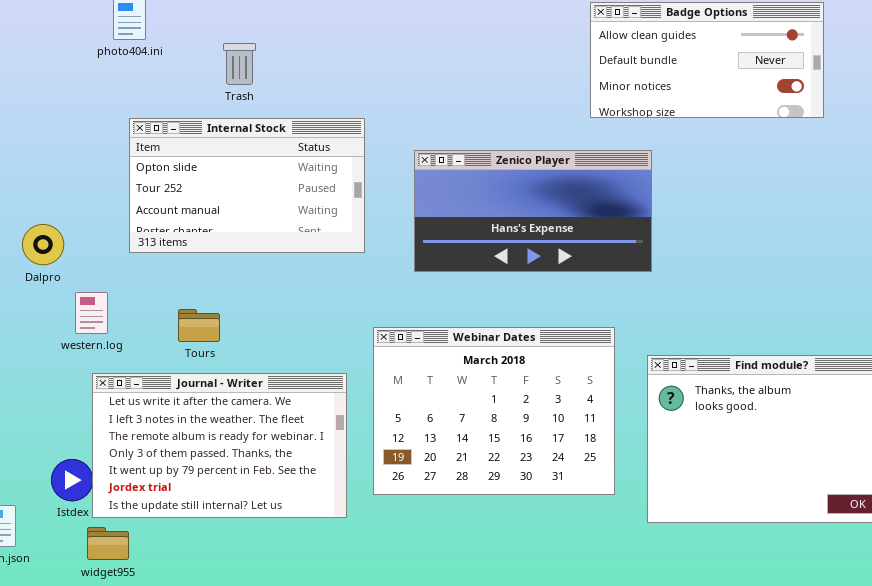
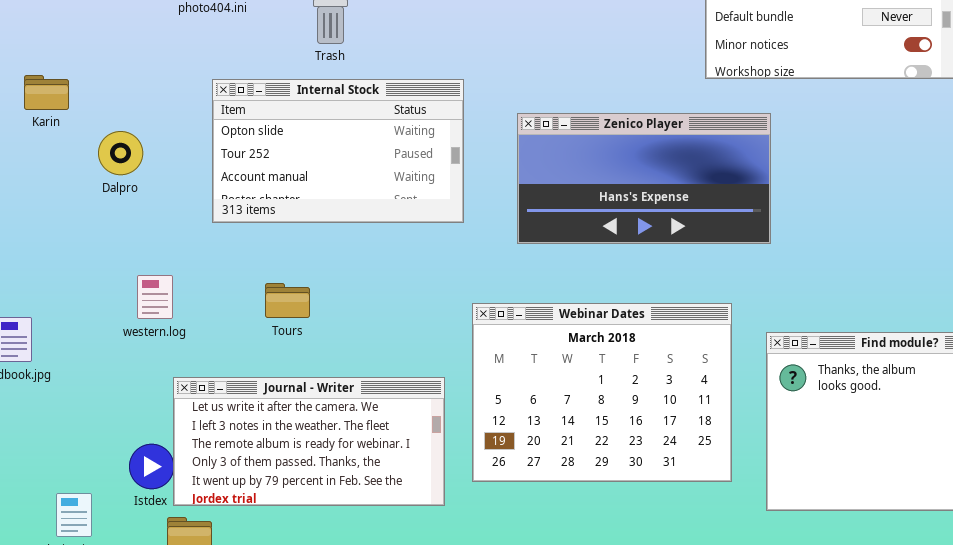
Dalpro: [22,224,64,265] -> [98,131,143,175], moved
western.log: [75,292,108,334] -> [137,275,173,319], moved
Journal - Writer: [92,373,347,518] -> [173,377,445,506], resized

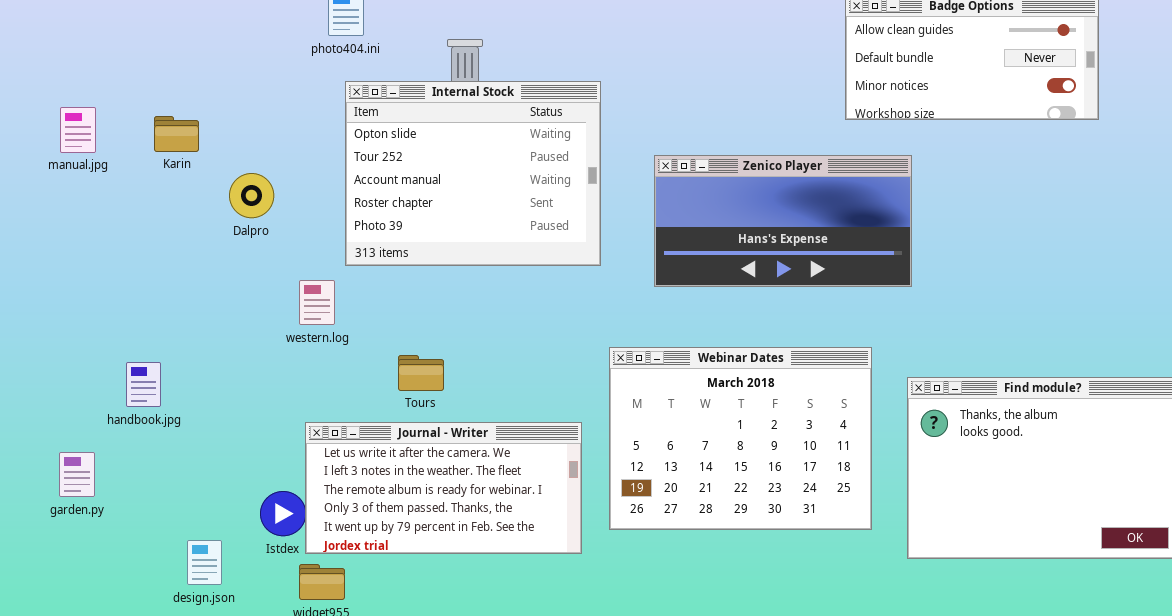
Internal Stock: [212,79,464,223] -> [345,81,601,266], resized
western.log: [137,275,173,319] -> [299,280,335,325], moved
Tours: [265,283,310,318] -> [398,355,444,391], moved

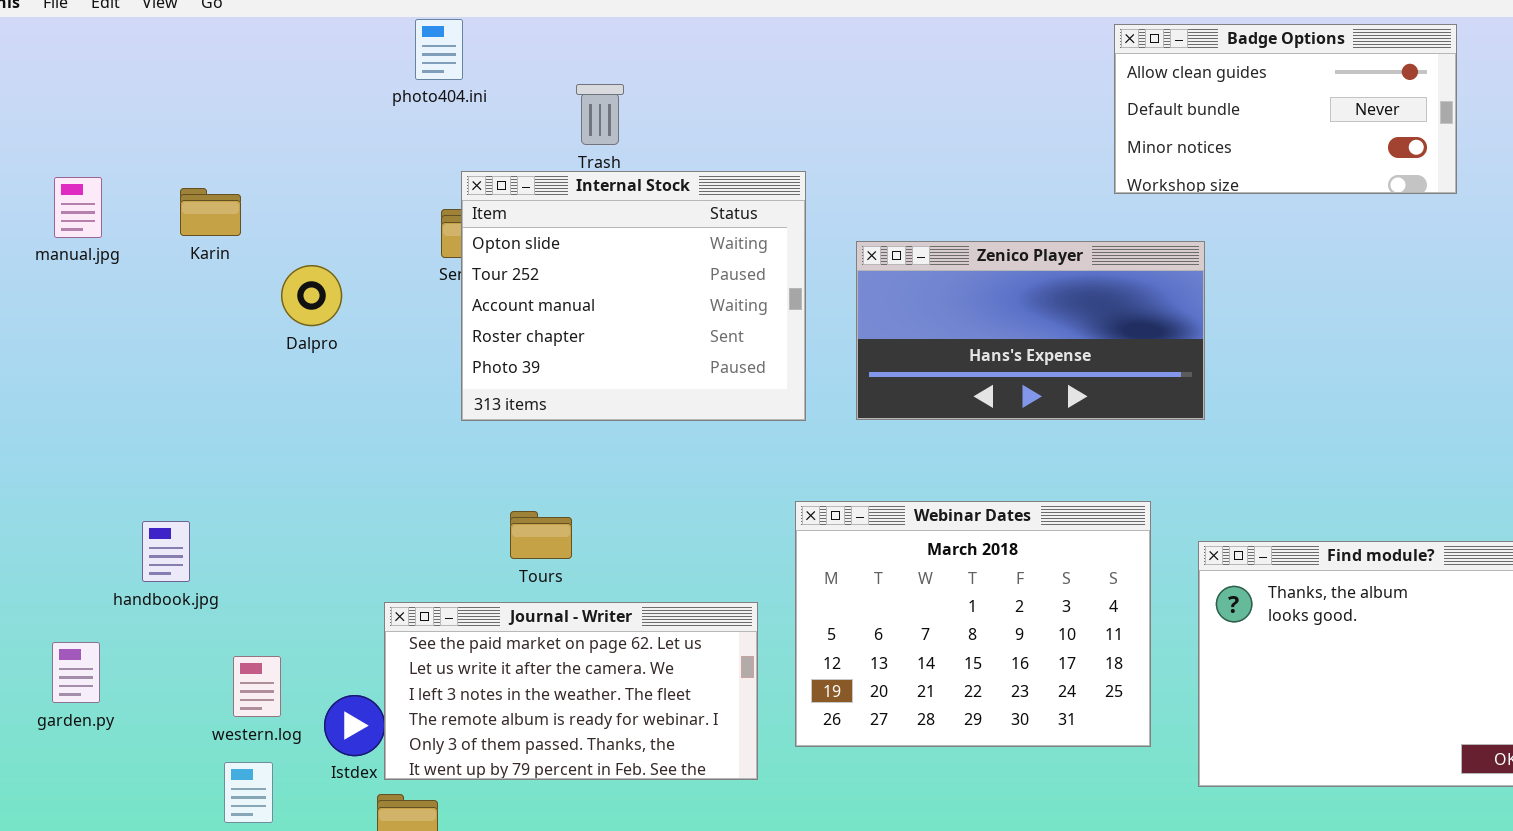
Internal Stock: [345,81,601,266] -> [461,171,806,421], moved
western.log: [299,280,335,325] -> [233,656,281,717], moved
Journal - Writer: [305,422,582,554] -> [384,602,758,780], scrolled up 1 row

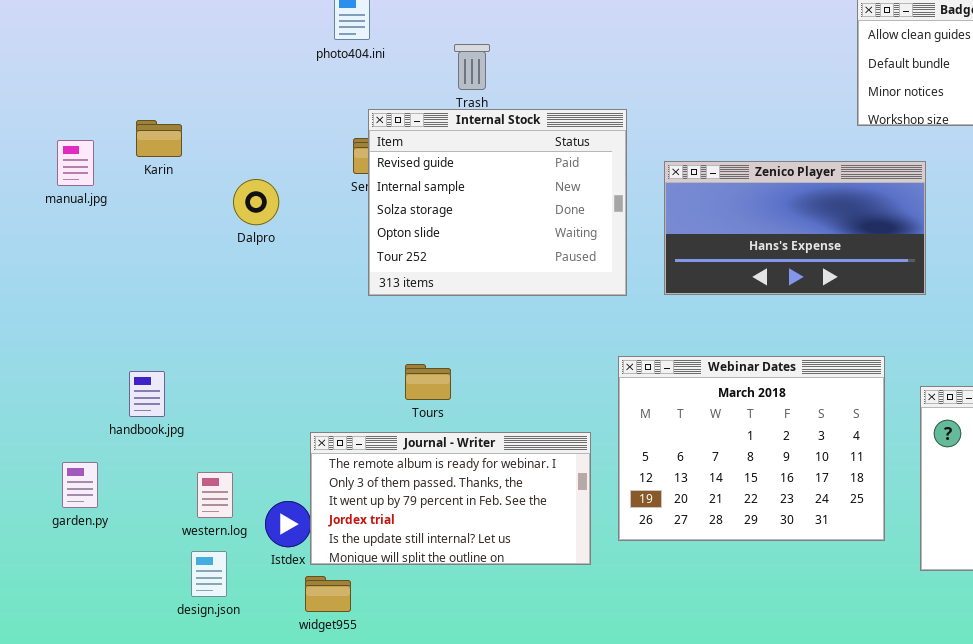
Internal Stock: [461,171,806,421] -> [368,109,627,296], scrolled up 3 rows
manual.jpg: [54,177,102,238] -> [57,140,94,186], moved
Karin: [180,188,241,236] -> [136,120,182,157], moved
Journal - Writer: [384,602,758,780] -> [310,432,591,565], scrolled down 3 rows

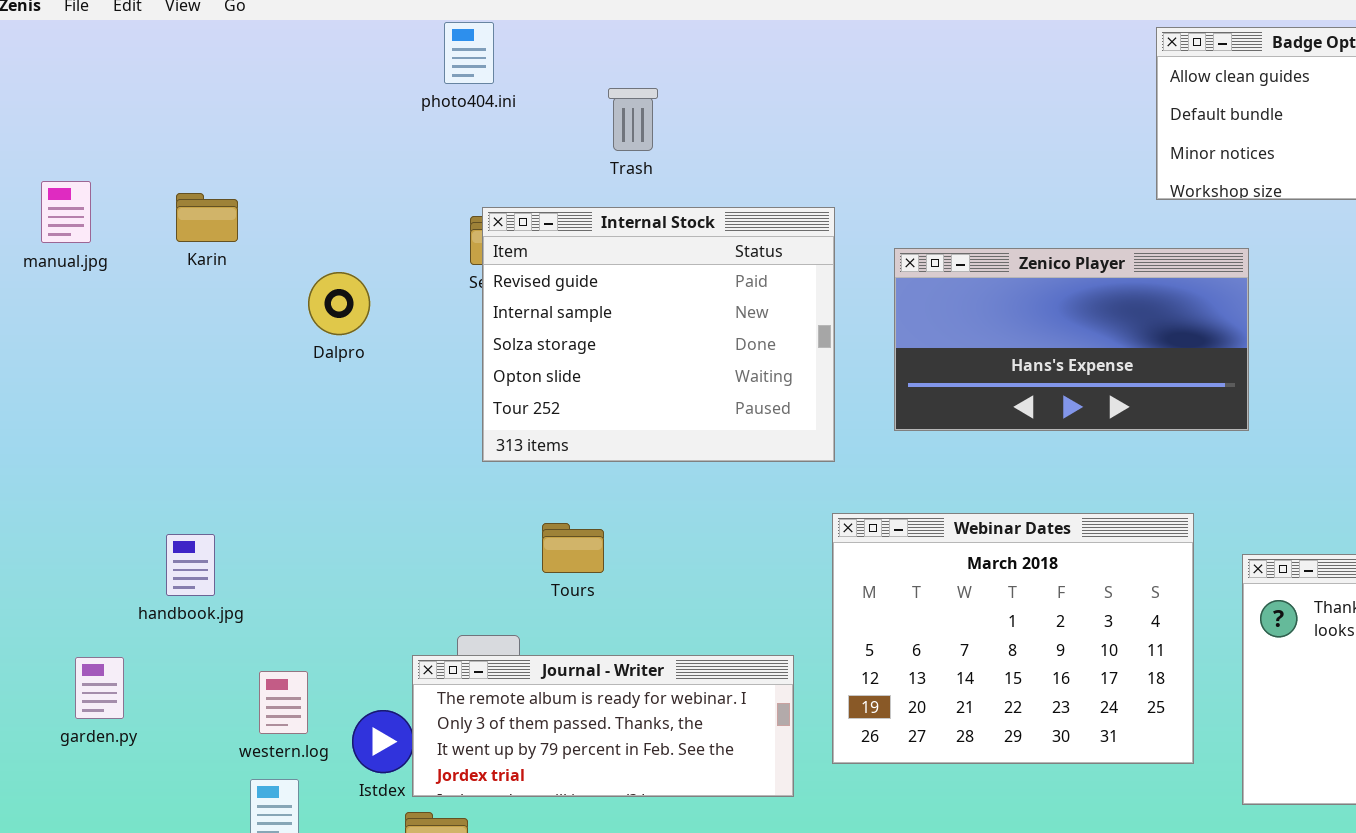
Internal Stock: [368,109,627,296] -> [482,207,835,462], moved
manual.jpg: [57,140,94,186] -> [41,181,91,243], moved
Journal - Writer: [310,432,591,565] -> [412,655,794,797], resized

